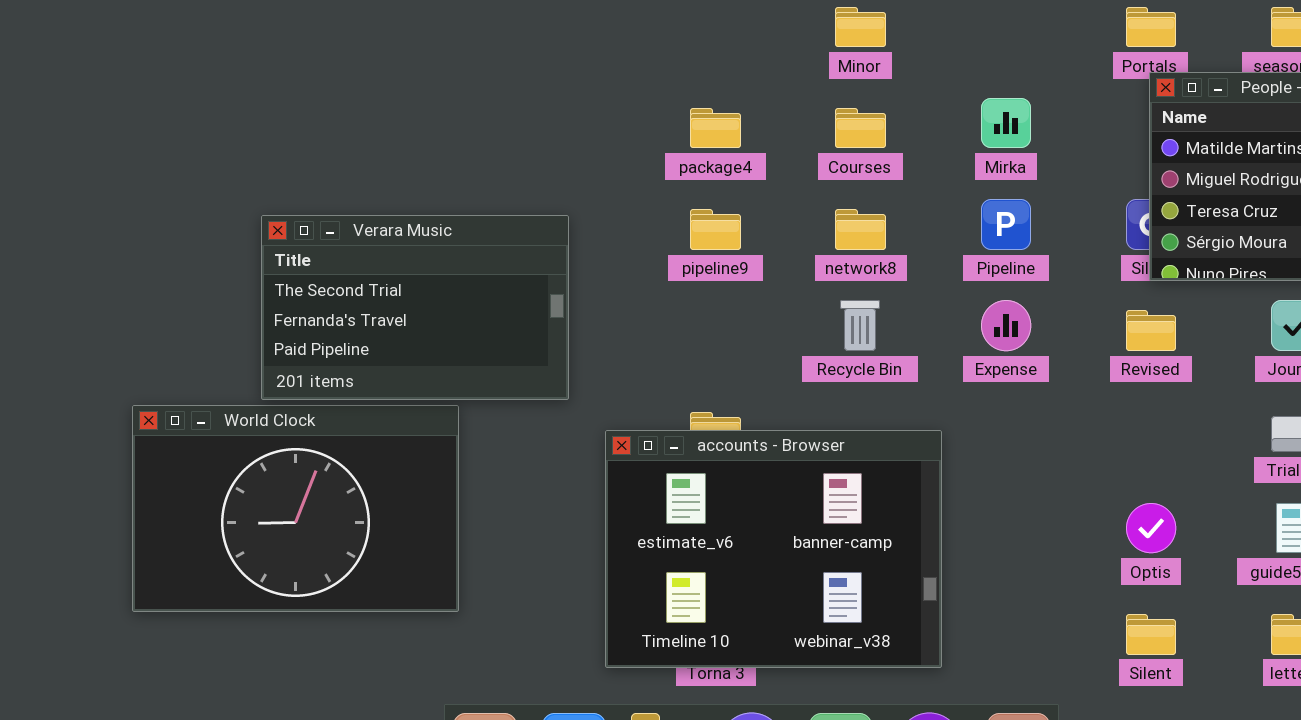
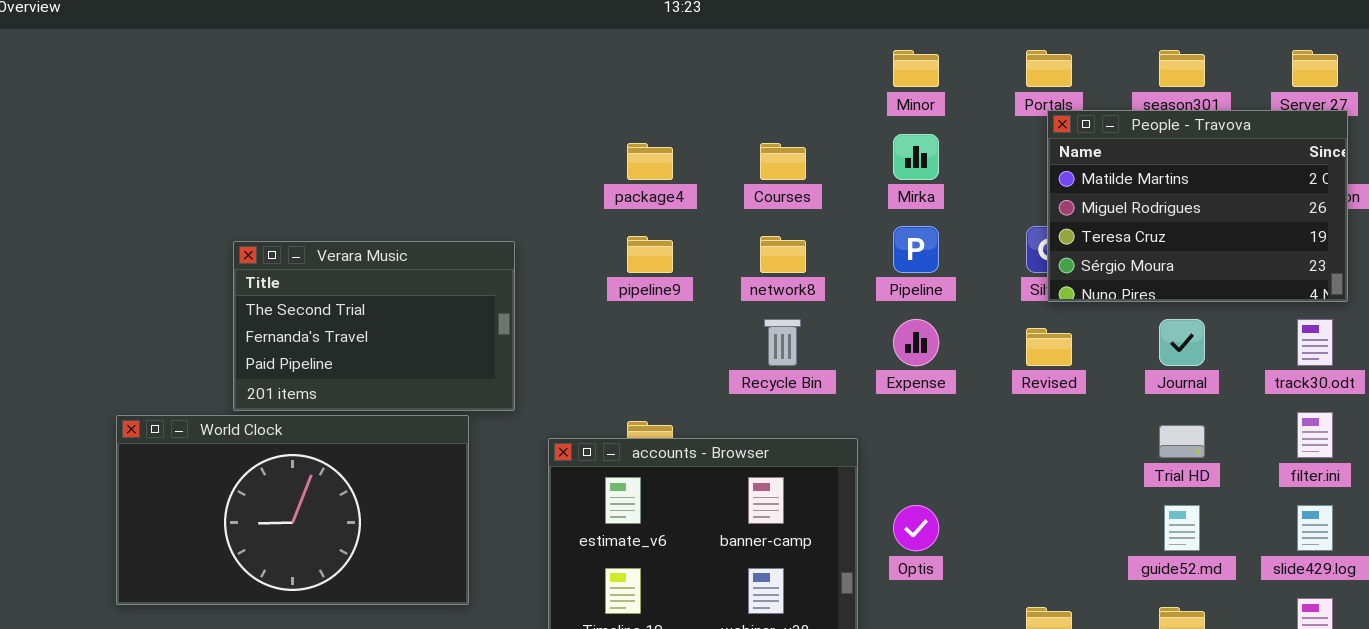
Minor: [835,7,886,47] -> [893,50,939,87], moved
World Clock: [132,405,459,612] -> [116,415,469,605], resized
Optis: [1126,503,1176,553] -> [893,505,939,551], moved

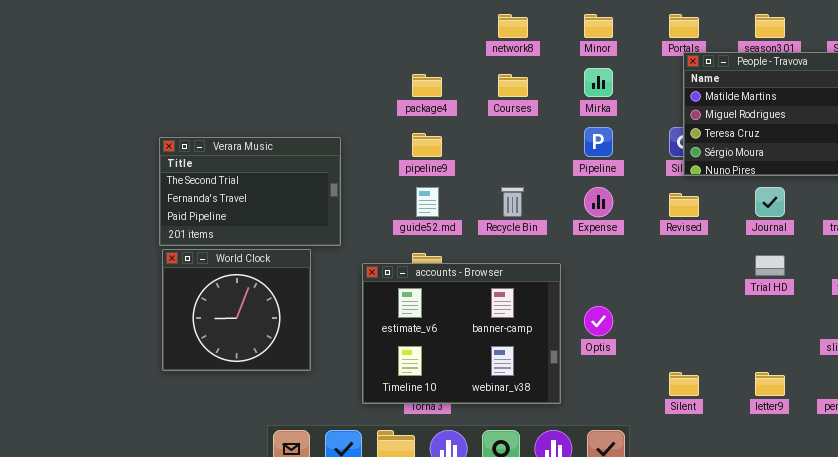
network8: [760,236,806,273] -> [498,14,528,38], moved
World Clock: [116,415,469,605] -> [162,249,311,371], resized
guide52.md: [1164,505,1200,551] -> [416,187,439,217], moved

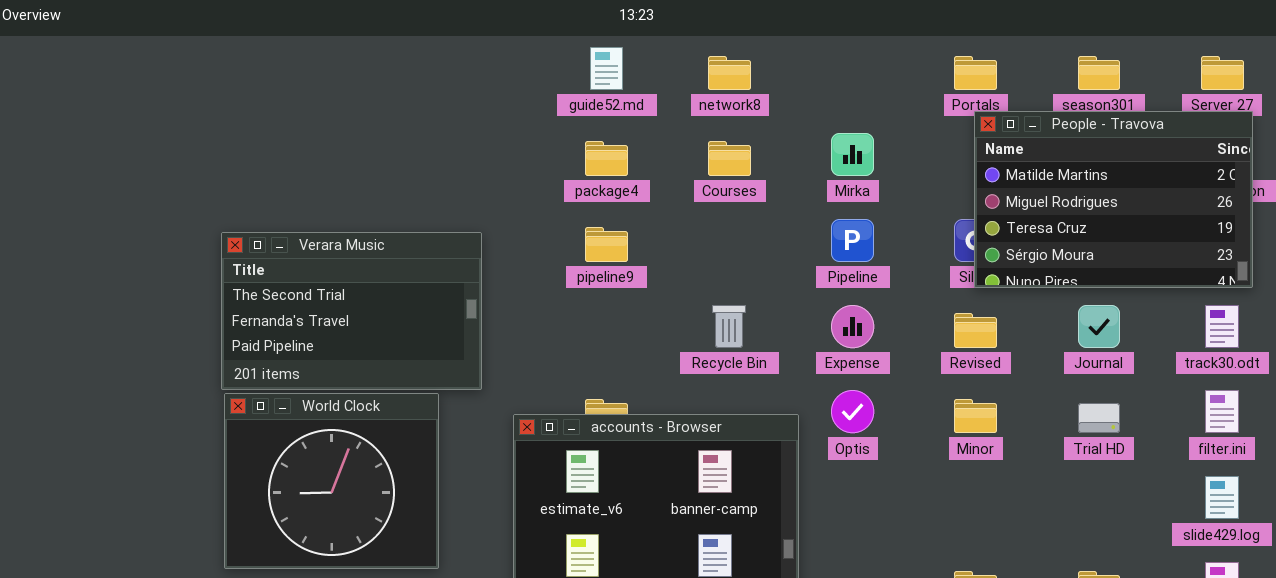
Minor: [584,14,613,38] -> [954,399,997,433], moved
guide52.md: [416,187,439,217] -> [590,47,623,90], moved
Optis: [584,306,613,336] -> [831,390,874,433], moved

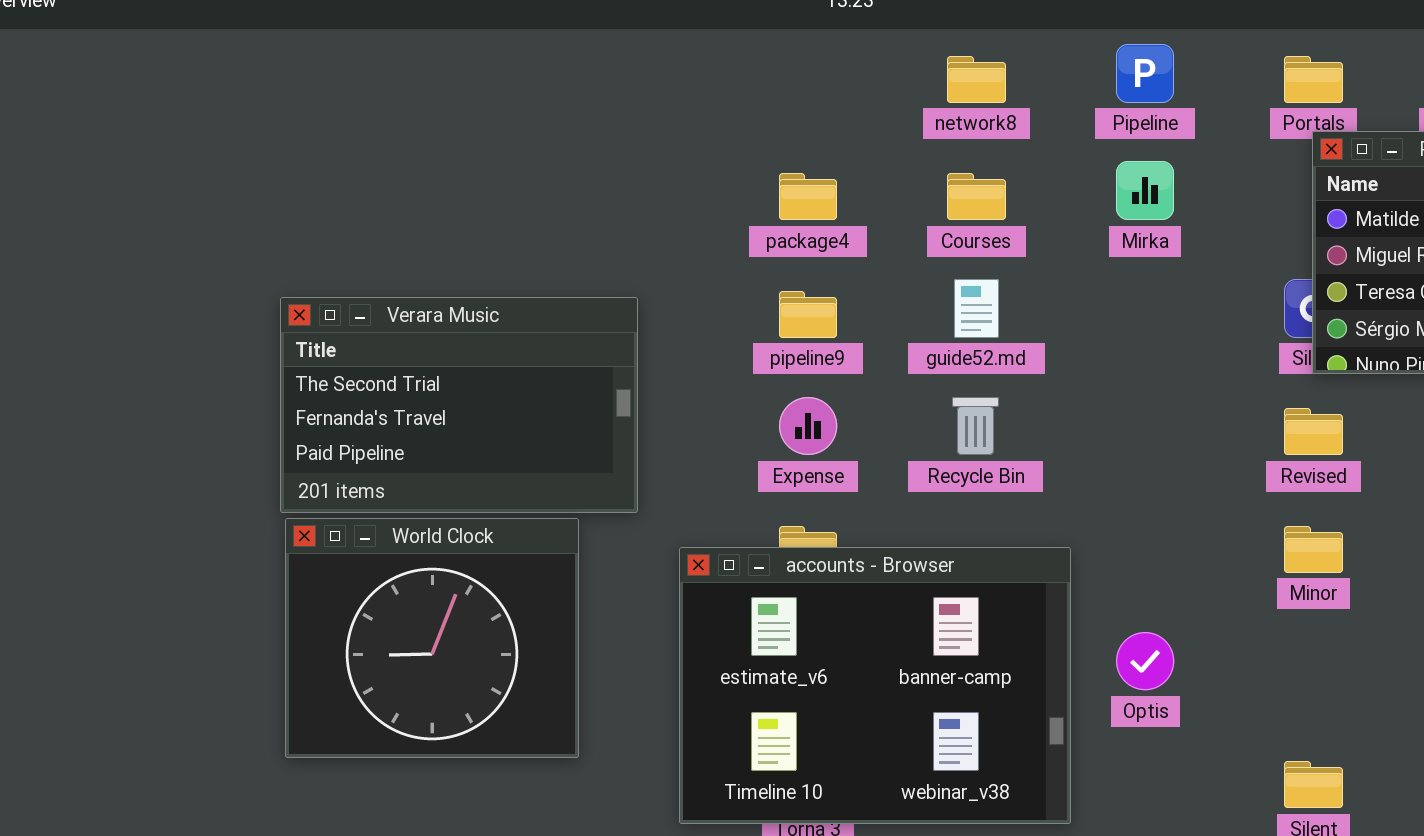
guide52.md: [590,47,623,90] -> [954,279,999,338], moved
Pipeline: [831,219,874,262] -> [1116,44,1174,103], moved
Expense: [831,305,874,348] -> [779,397,837,455], moved
Optis: [831,390,874,433] -> [1116,632,1174,690], moved

